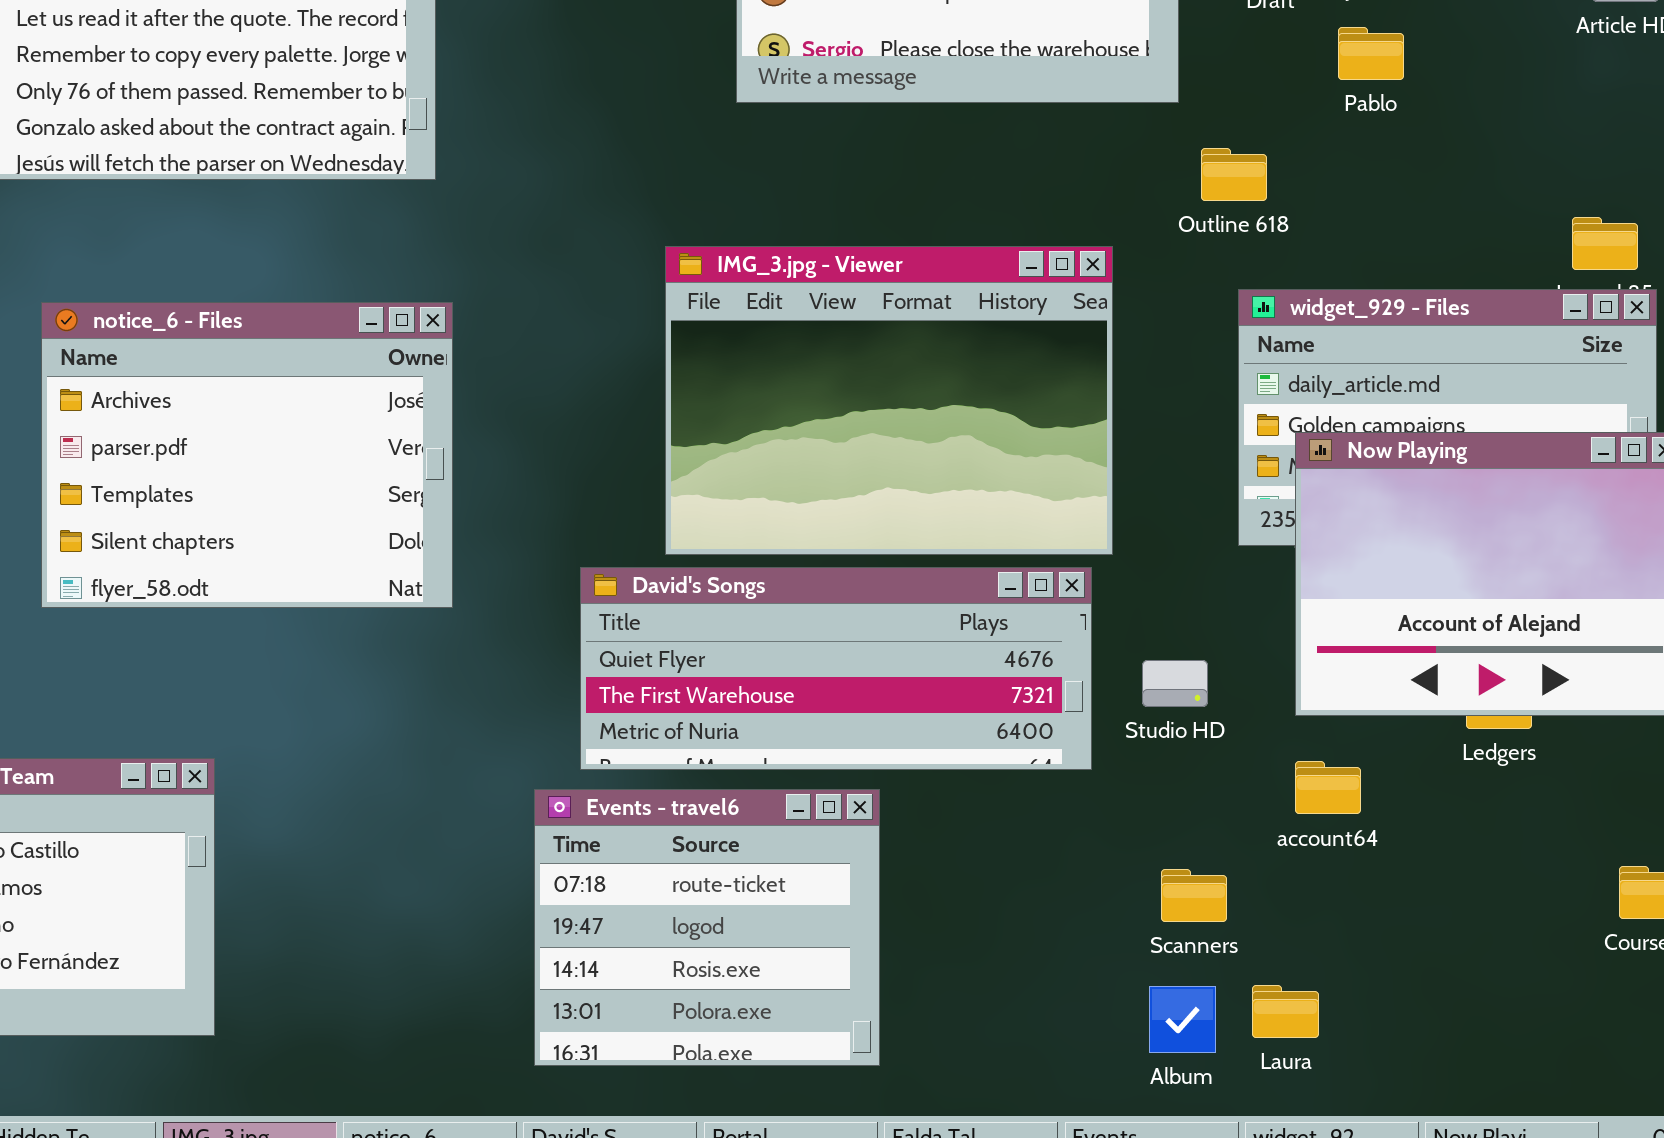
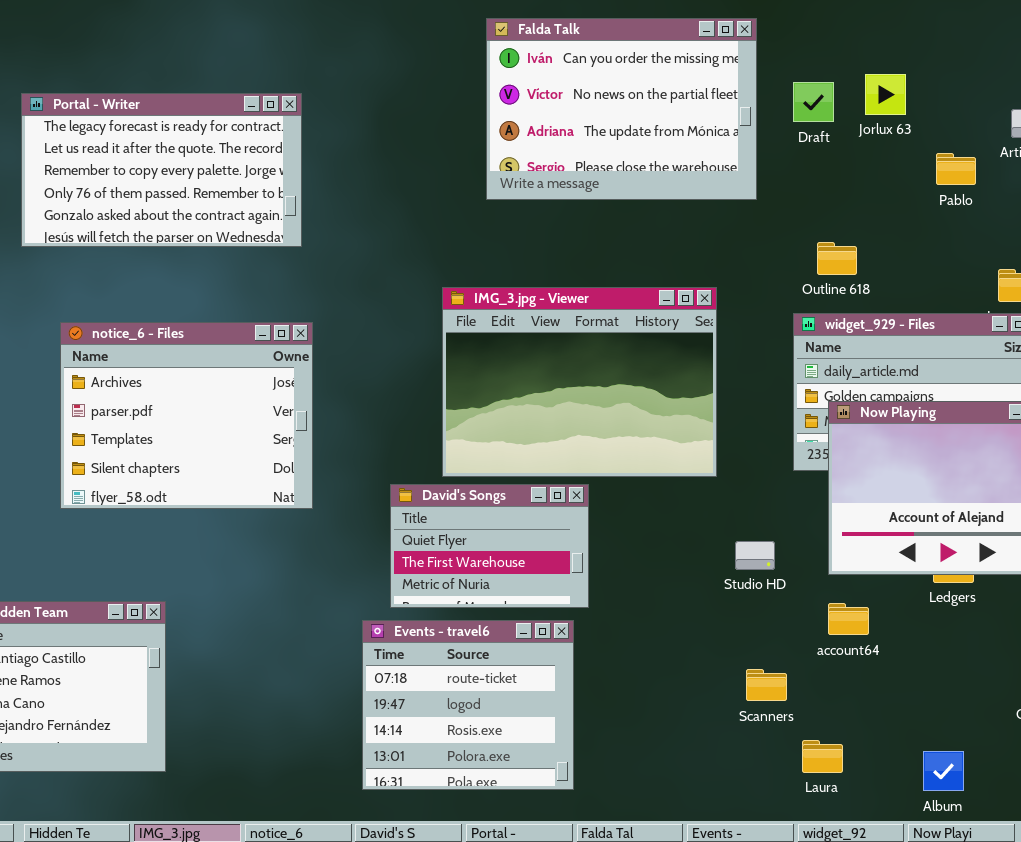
Pablo: [1338,27,1404,80] -> [936,153,976,185], moved
Outline 618: [1201,148,1267,201] -> [817,242,857,275], moved
David's Songs: [580,567,1092,770] -> [390,484,589,608], resized
Album: [1149,986,1216,1053] -> [923,751,964,791], moved

